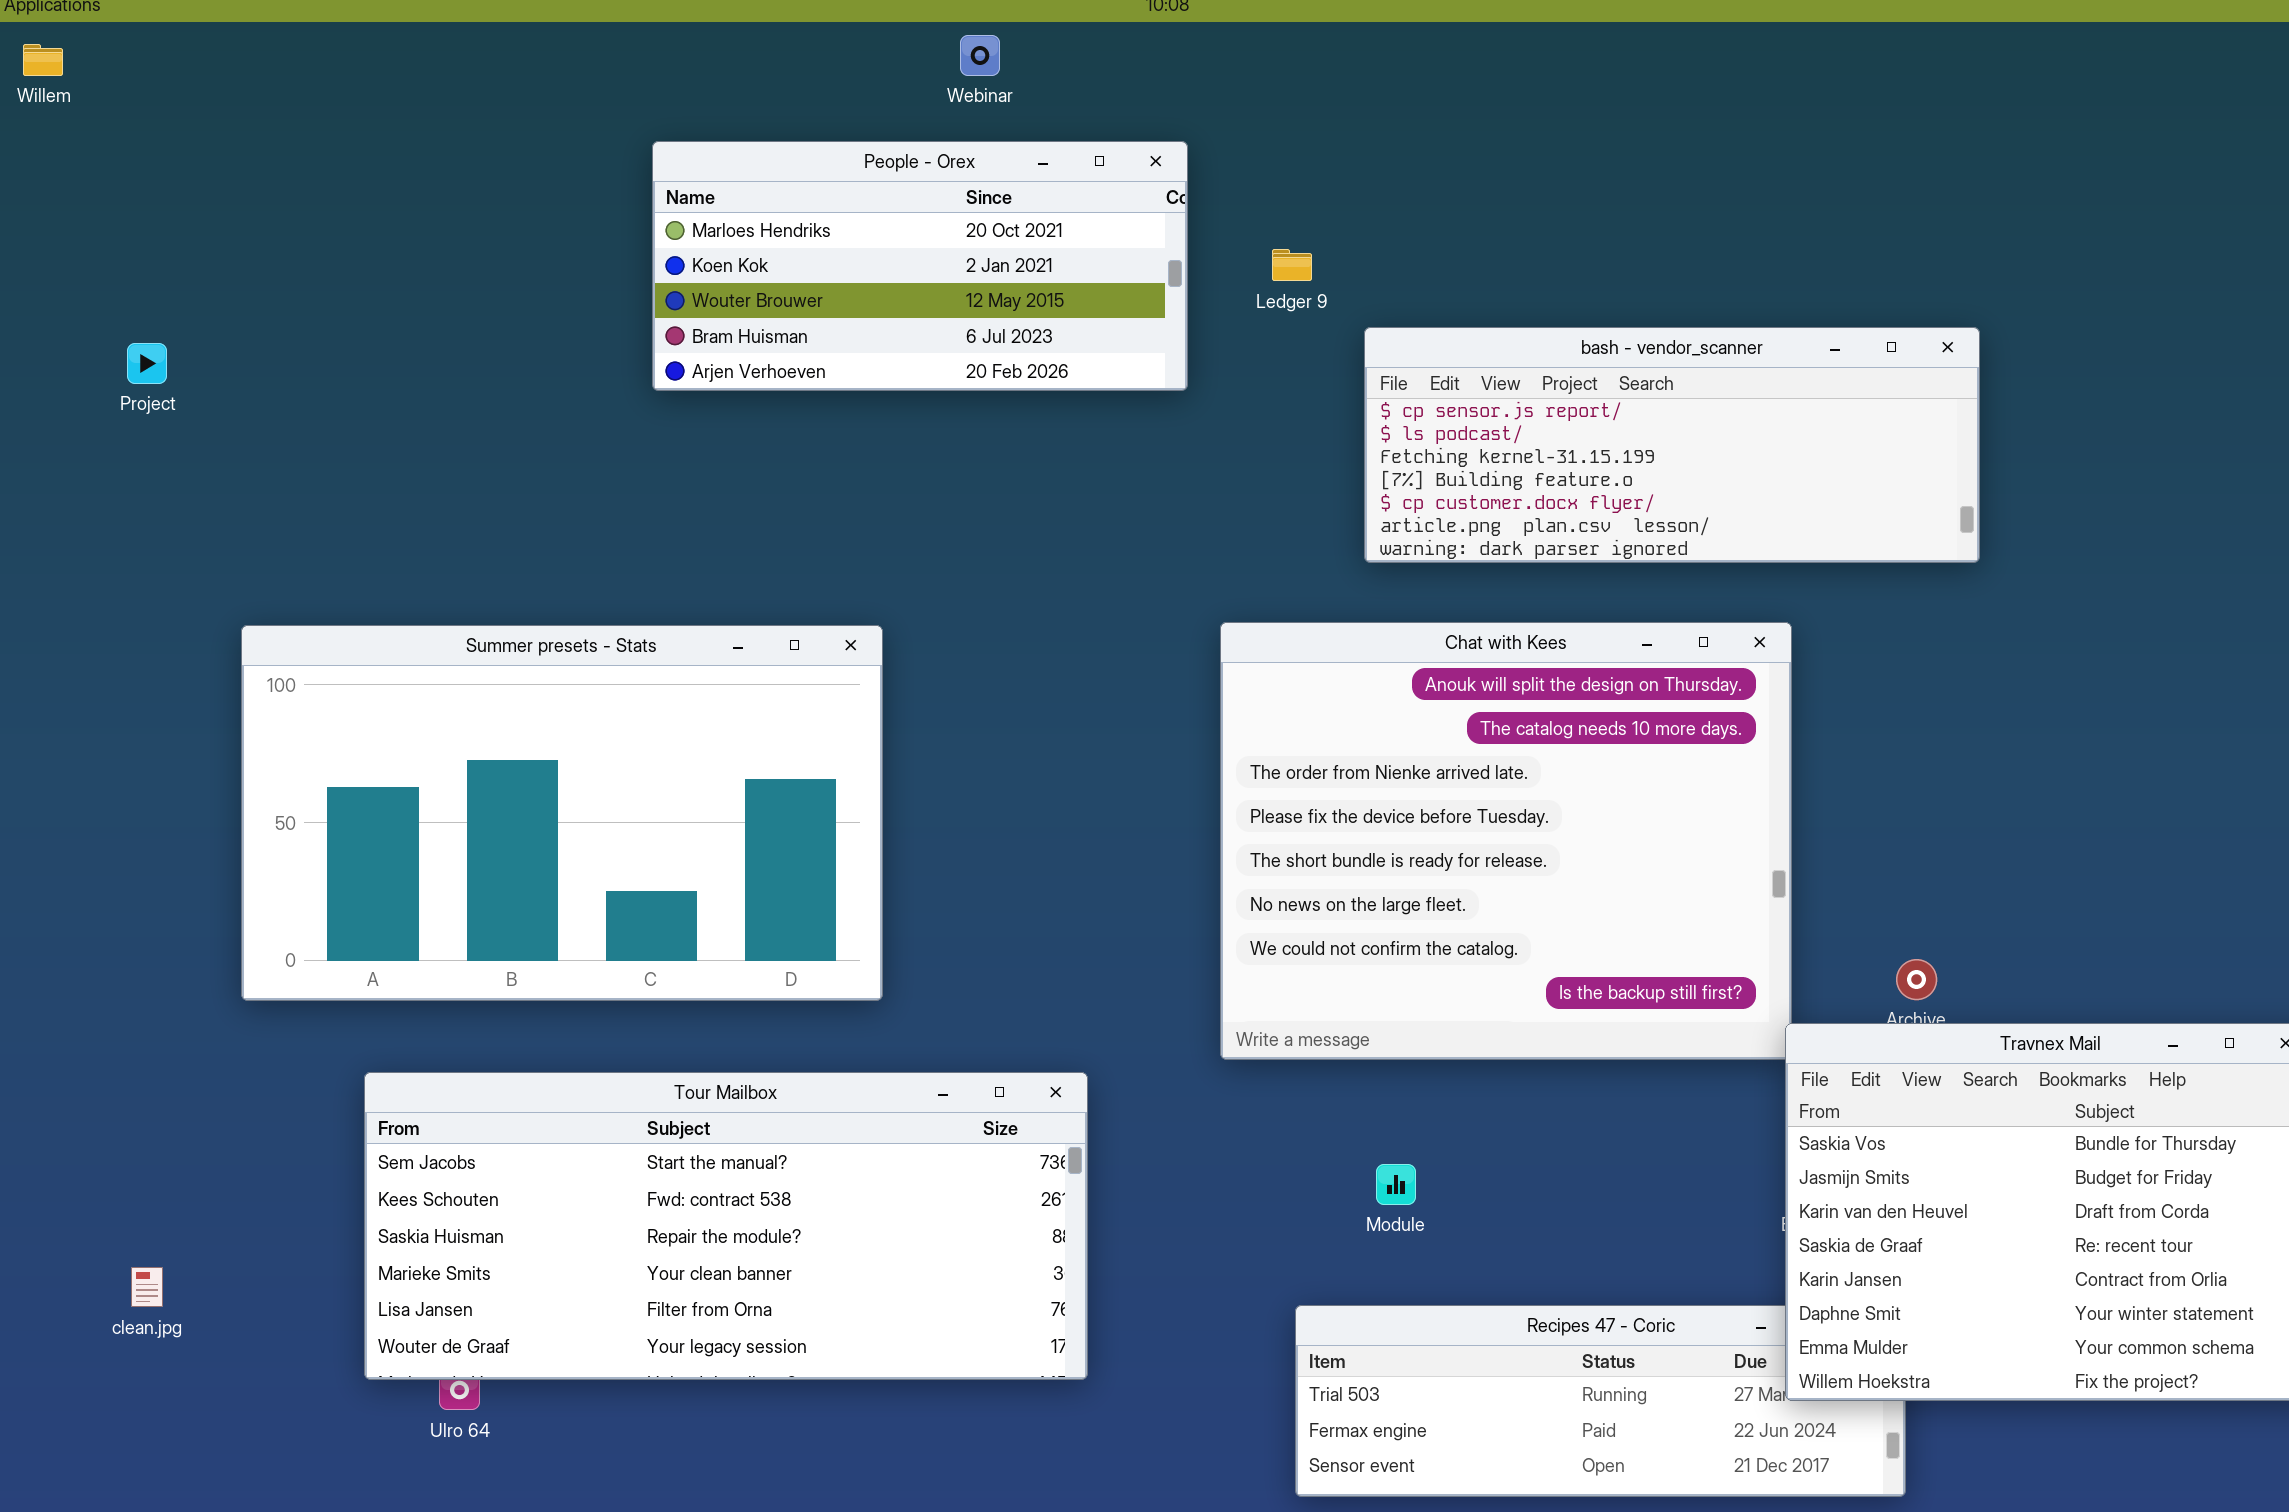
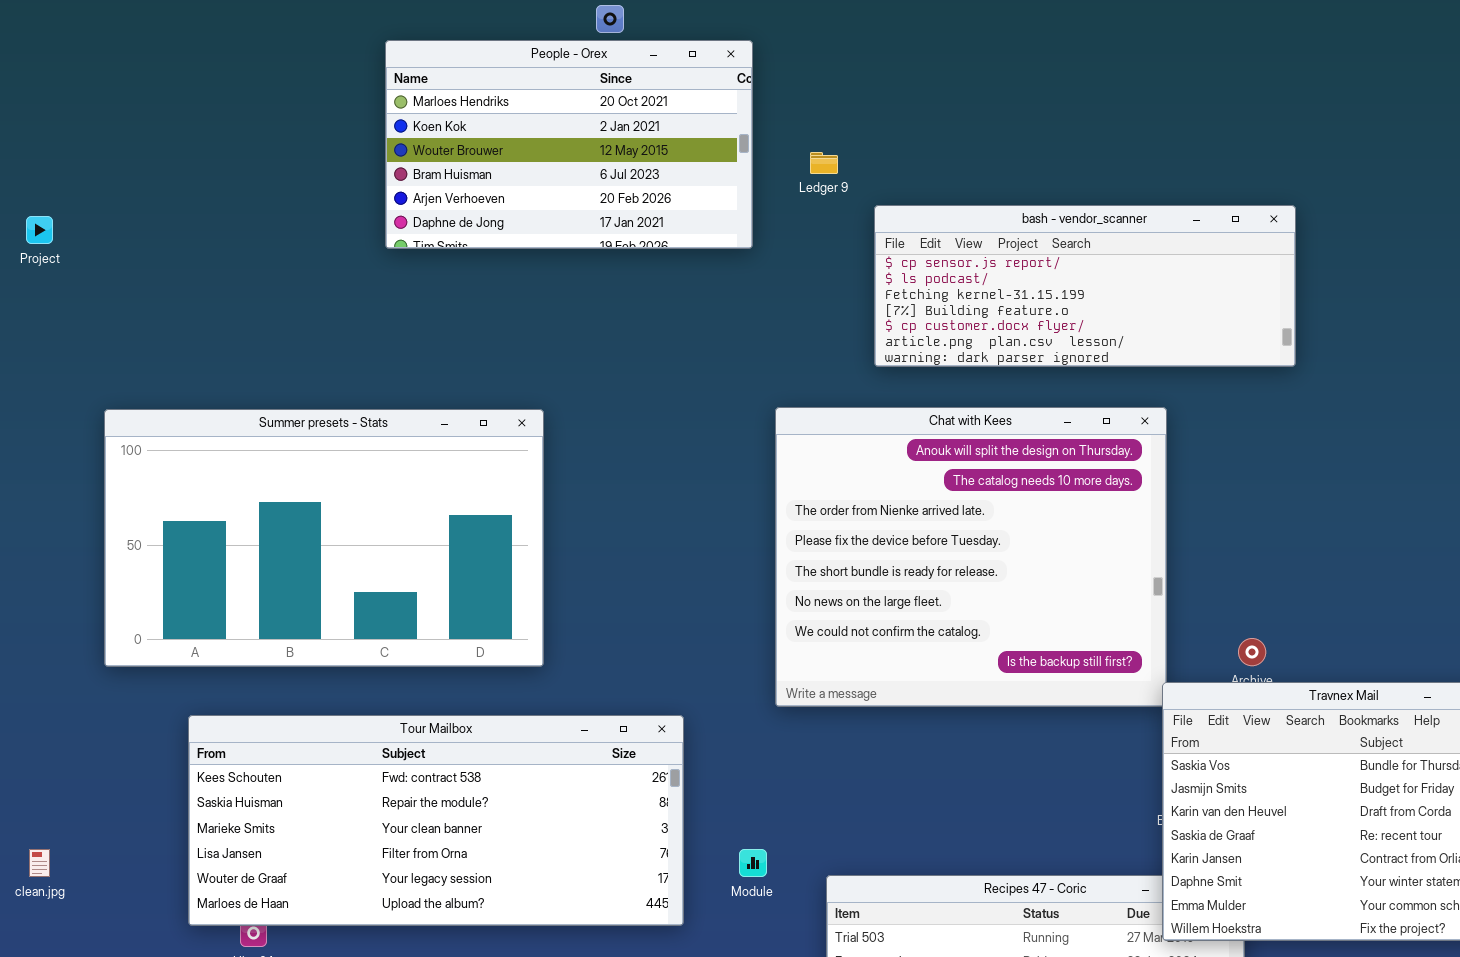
People - Orex: [652,141,1188,391] -> [385,40,753,249], resized
Tour Mailbox: [364,1072,1088,1380] -> [188,715,684,926], scrolled down 1 row
Module: [1376,1164,1416,1205] -> [739,849,767,877], moved

